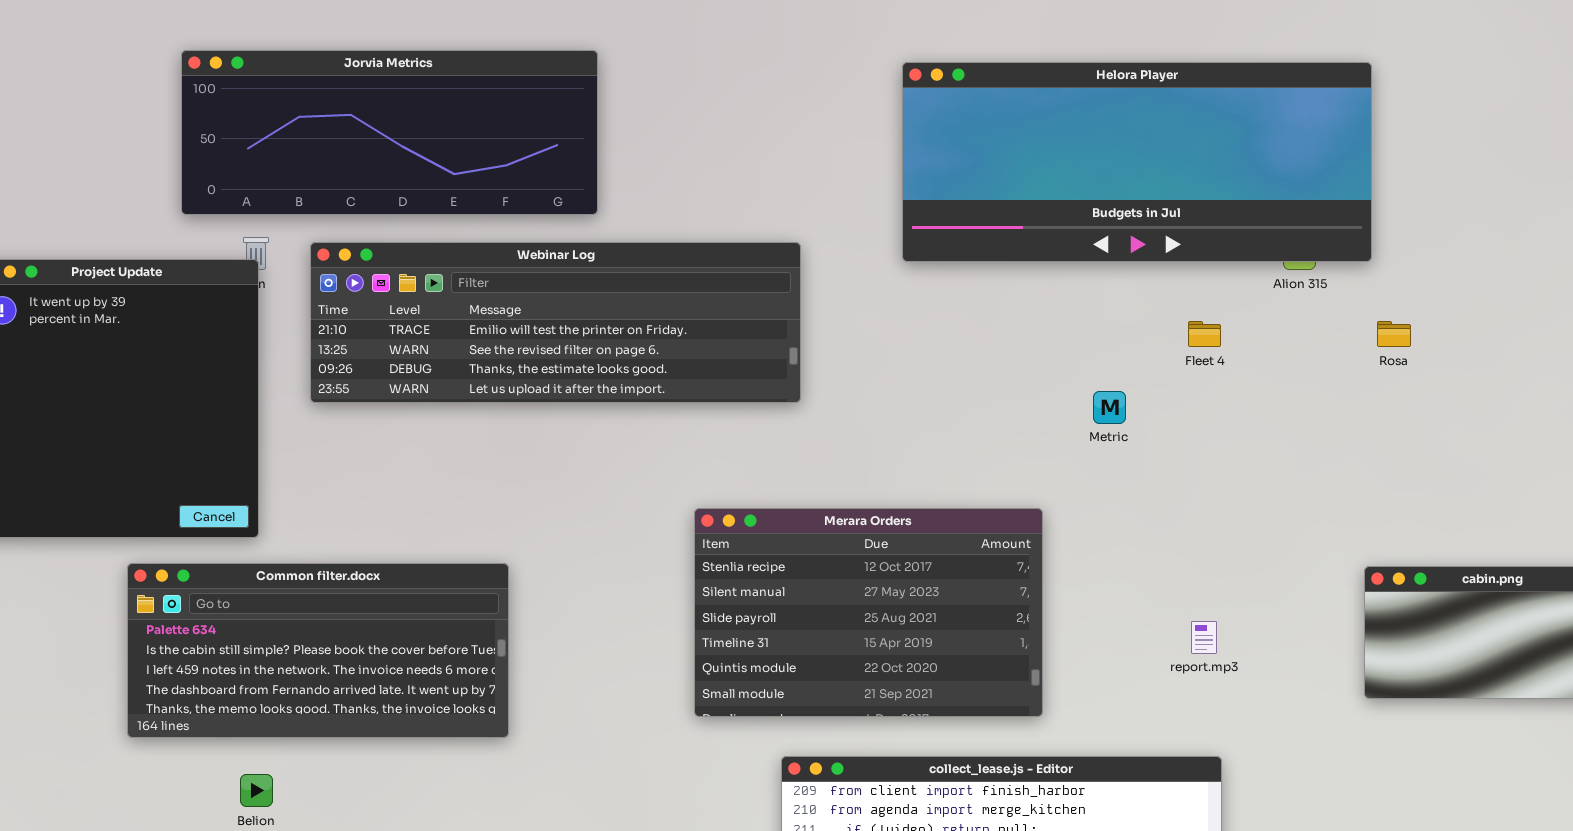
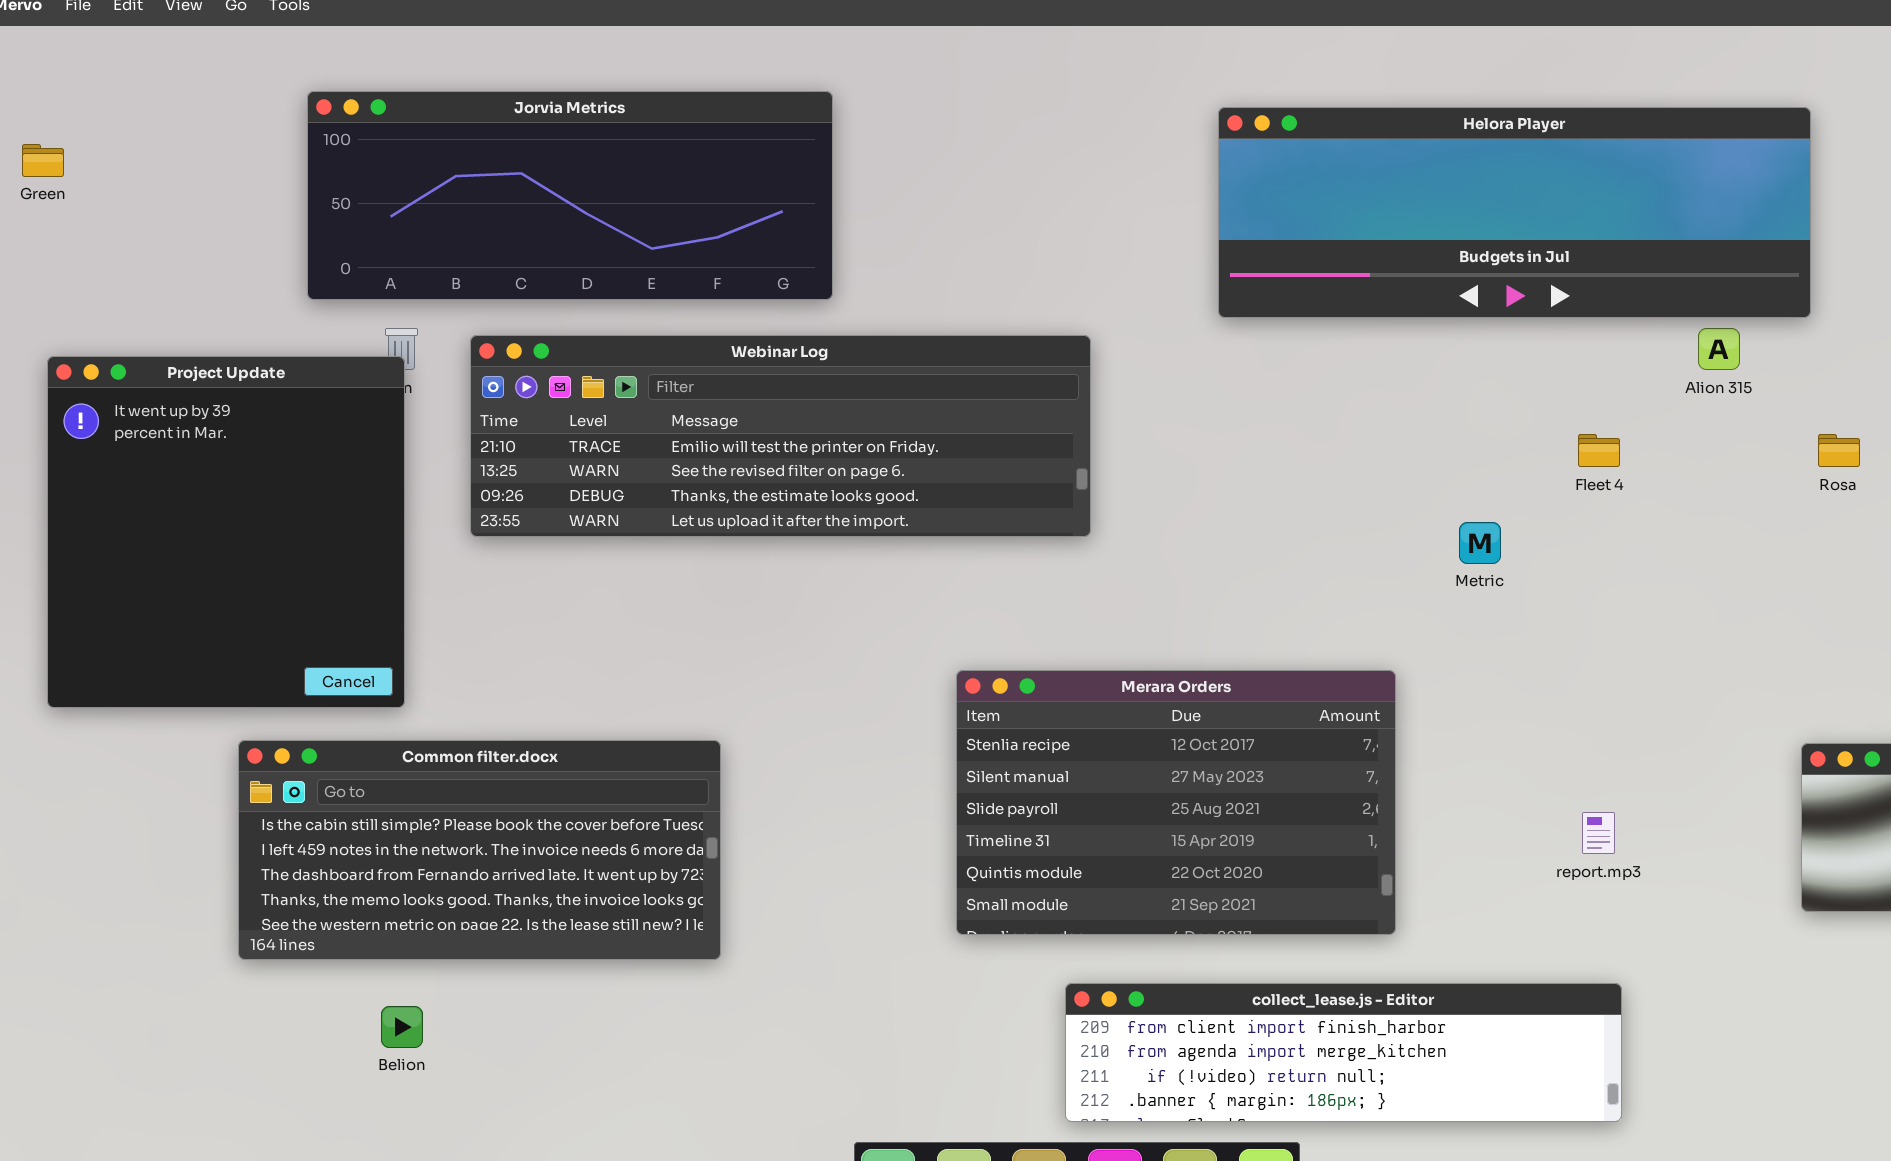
Helora Player: [902,62,1372,262] -> [1218,107,1811,318], resized
Common filter.docx: [127,563,509,738] -> [238,740,721,960], scrolled down 1 row

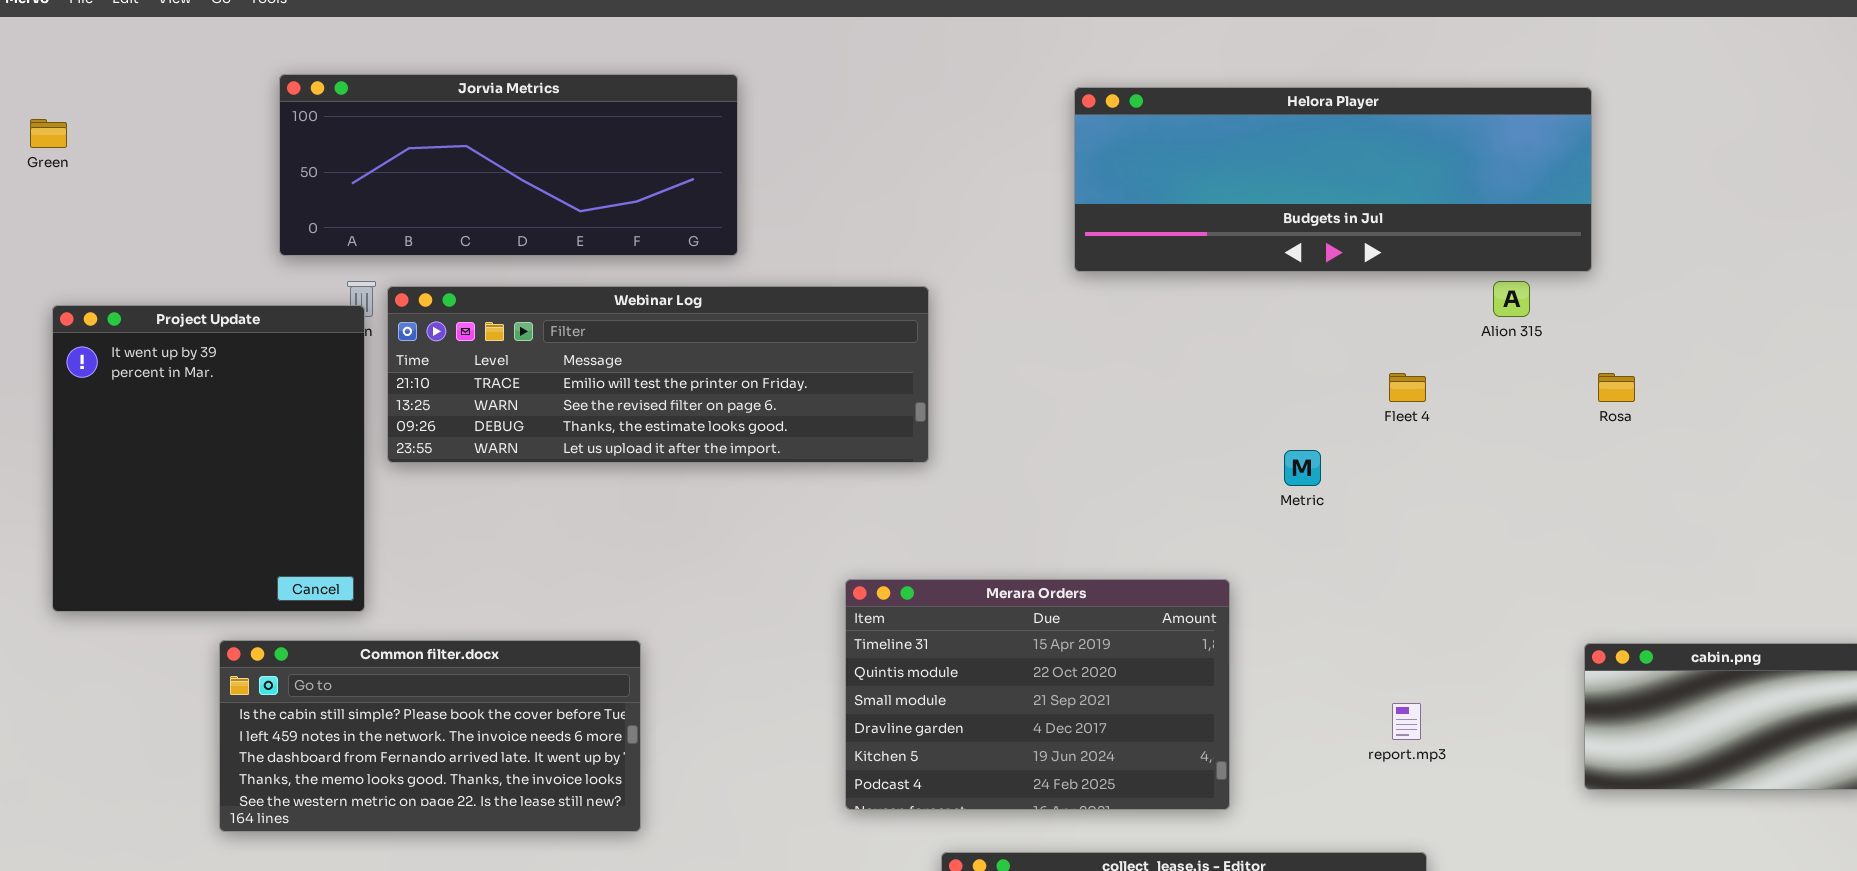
Webinar Log: [470,335,1091,537] -> [387,286,929,463], moved
Merara Orders: [956,670,1396,935] -> [845,579,1230,810], scrolled down 3 rows

